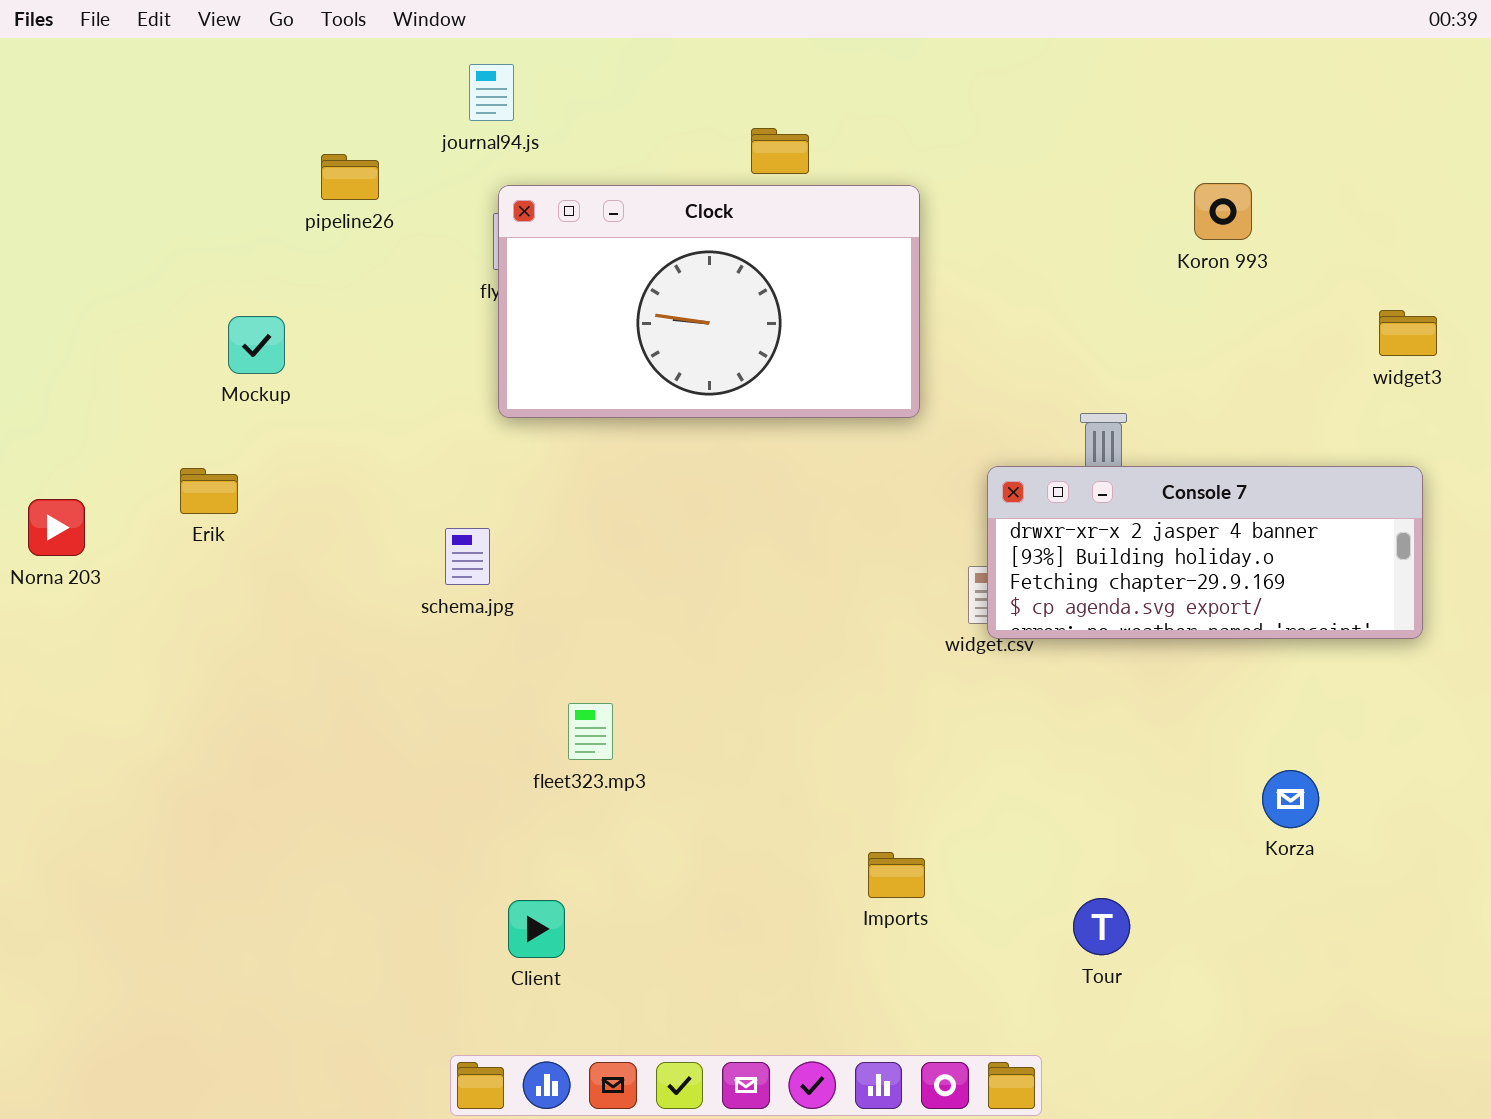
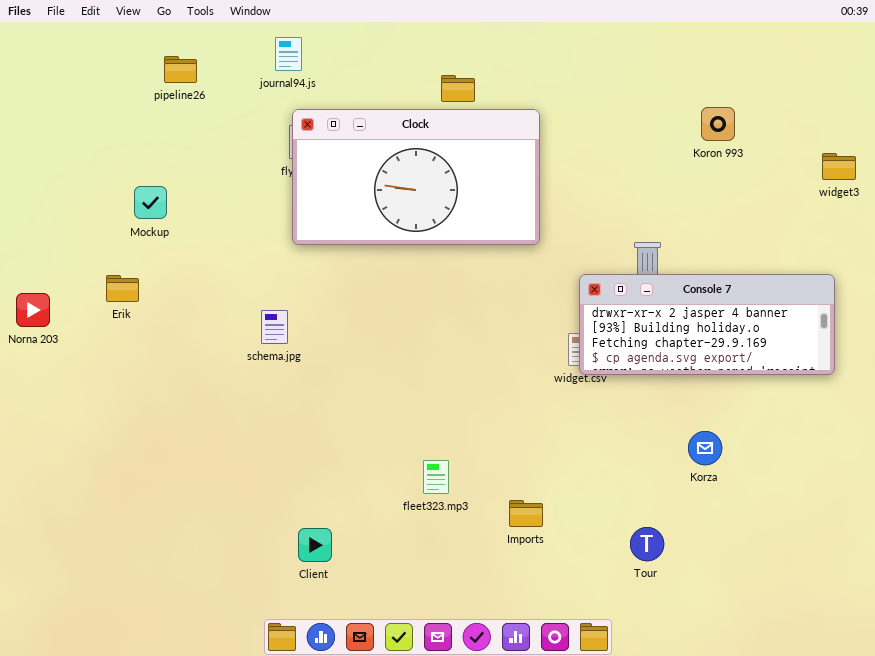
pipeline26: [321,154,379,200] -> [164,56,197,83], moved
widget3: [1379,310,1437,356] -> [822,153,856,180], moved
fleet323.mp3: [568,703,613,760] -> [423,460,449,494], moved
Korza: [1262,770,1319,828] -> [688,431,722,465], moved

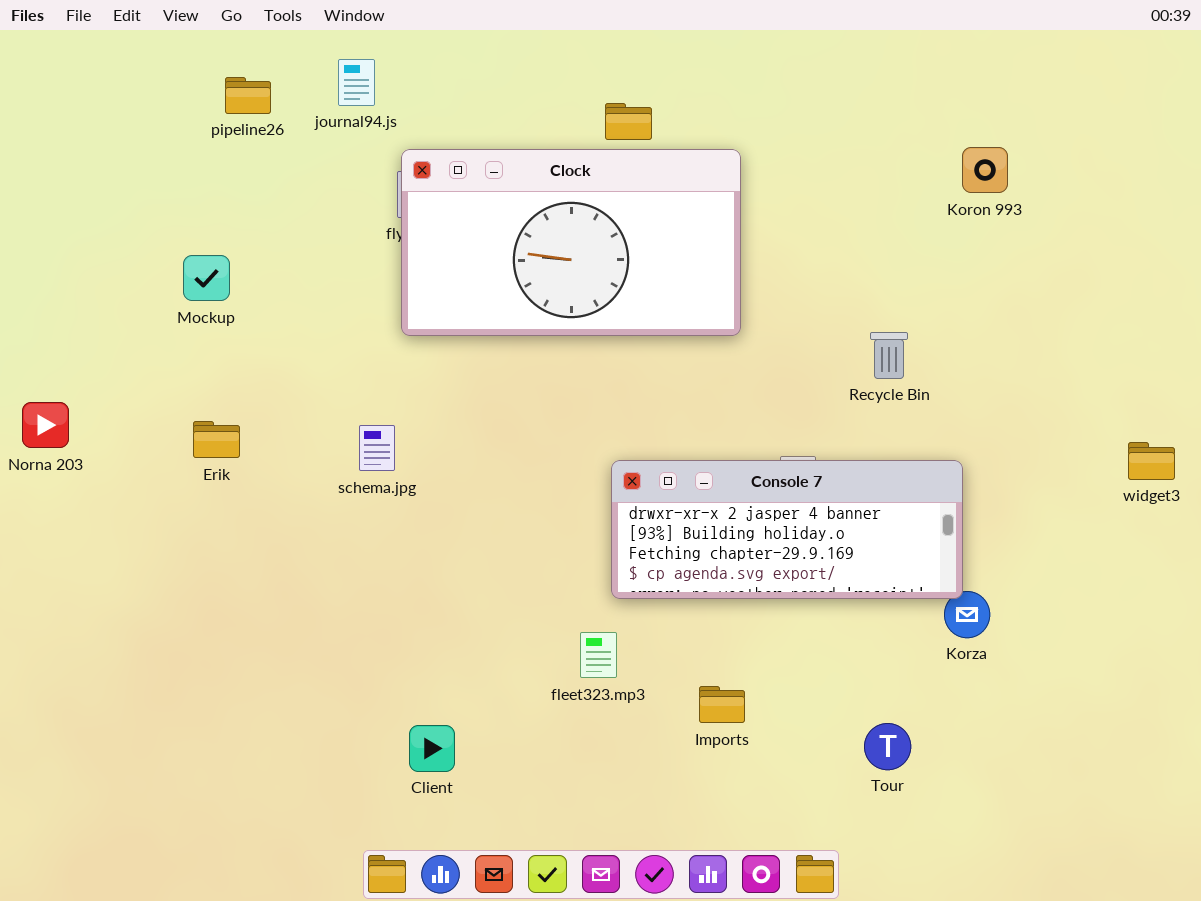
journal94.js: [275,37,302,71] -> [338,59,375,106], moved
widget3: [822,153,856,180] -> [1128,442,1175,480], moved
Console 7: [579,274,835,375] -> [611,460,963,599], moved
Erik: [106,275,139,302] -> [193,421,240,458], moved

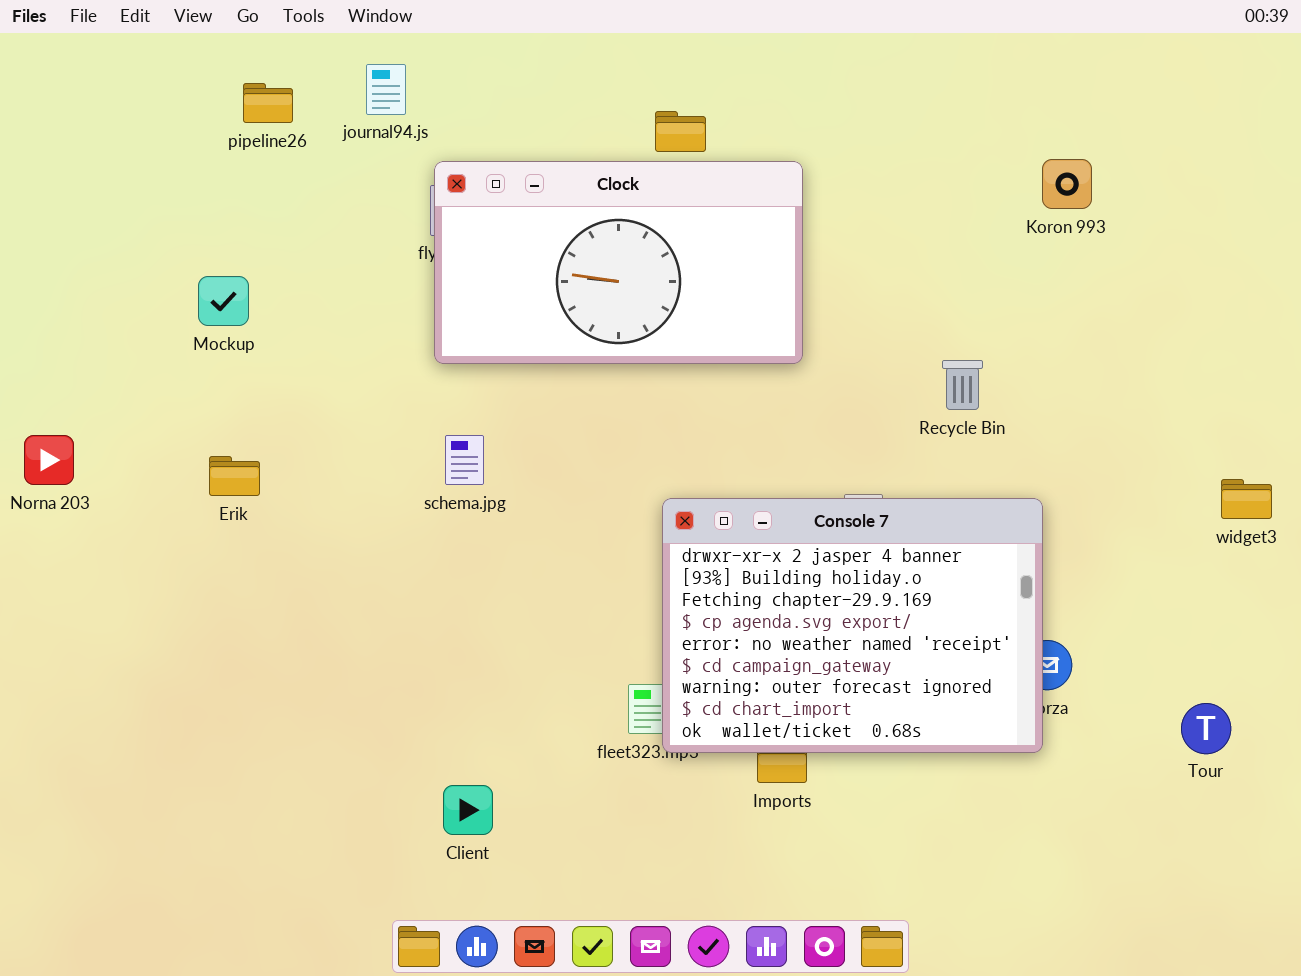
schema.jpg: [359,425,395,471] -> [445,435,484,485], moved
Console 7: [611,460,963,599] -> [662,498,1043,753], resized
Tour: [864,723,911,770] -> [1181,703,1231,754], moved

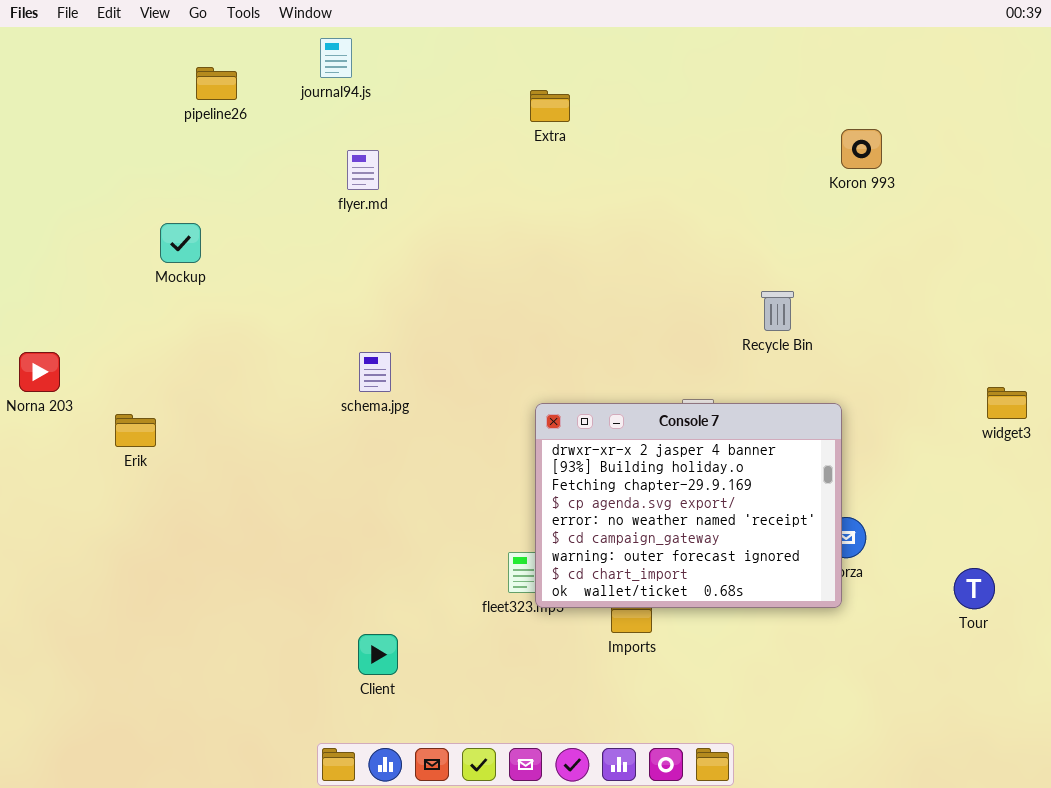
journal94.js: [366,64,406,115] -> [320,38,352,78], moved
Clock: [434,161,803,364] -> none, closed
Erik: [209,456,260,496] -> [115,414,156,447], moved

